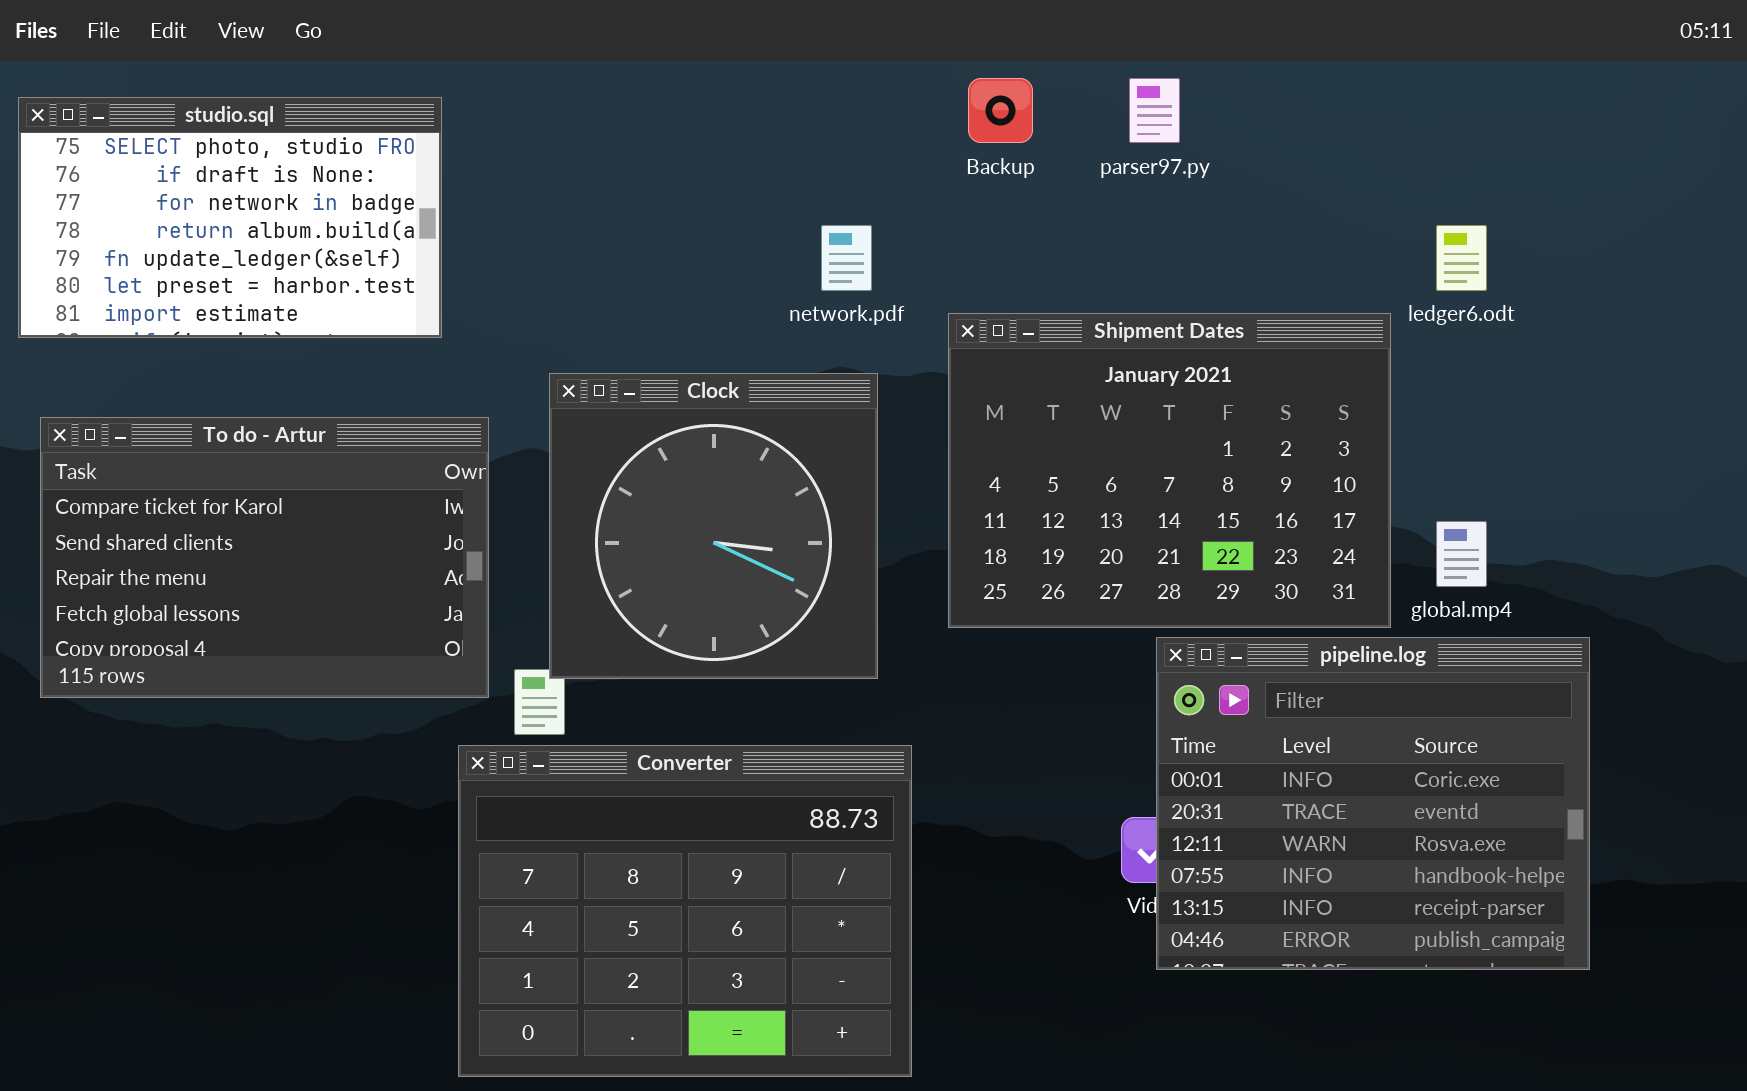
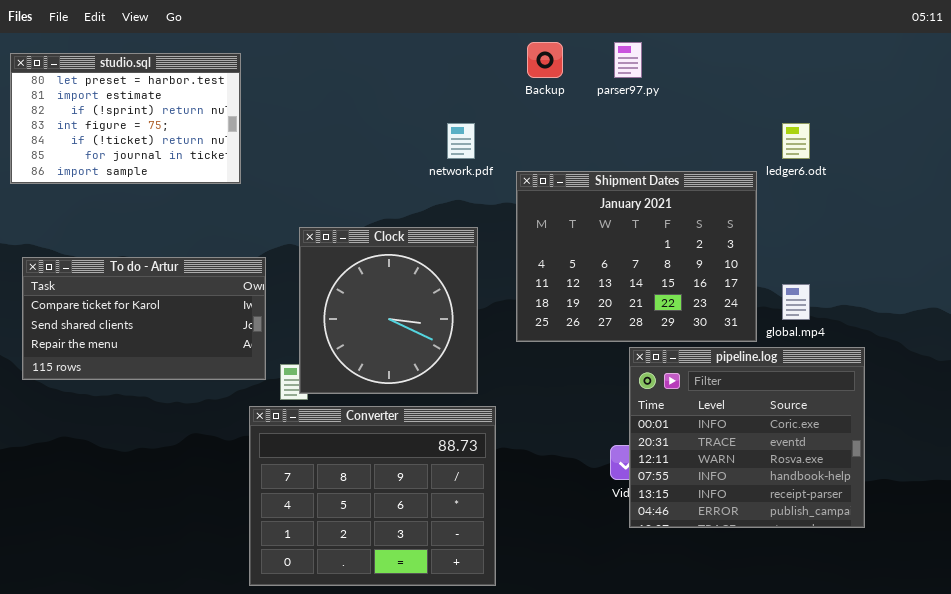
studio.sql: [18,97,442,338] -> [10,53,241,184], scrolled down 5 rows
Clock: [549,373,878,679] -> [299,227,478,394], moved
To do - Artur: [40,417,489,698] -> [22,257,266,380], resized

